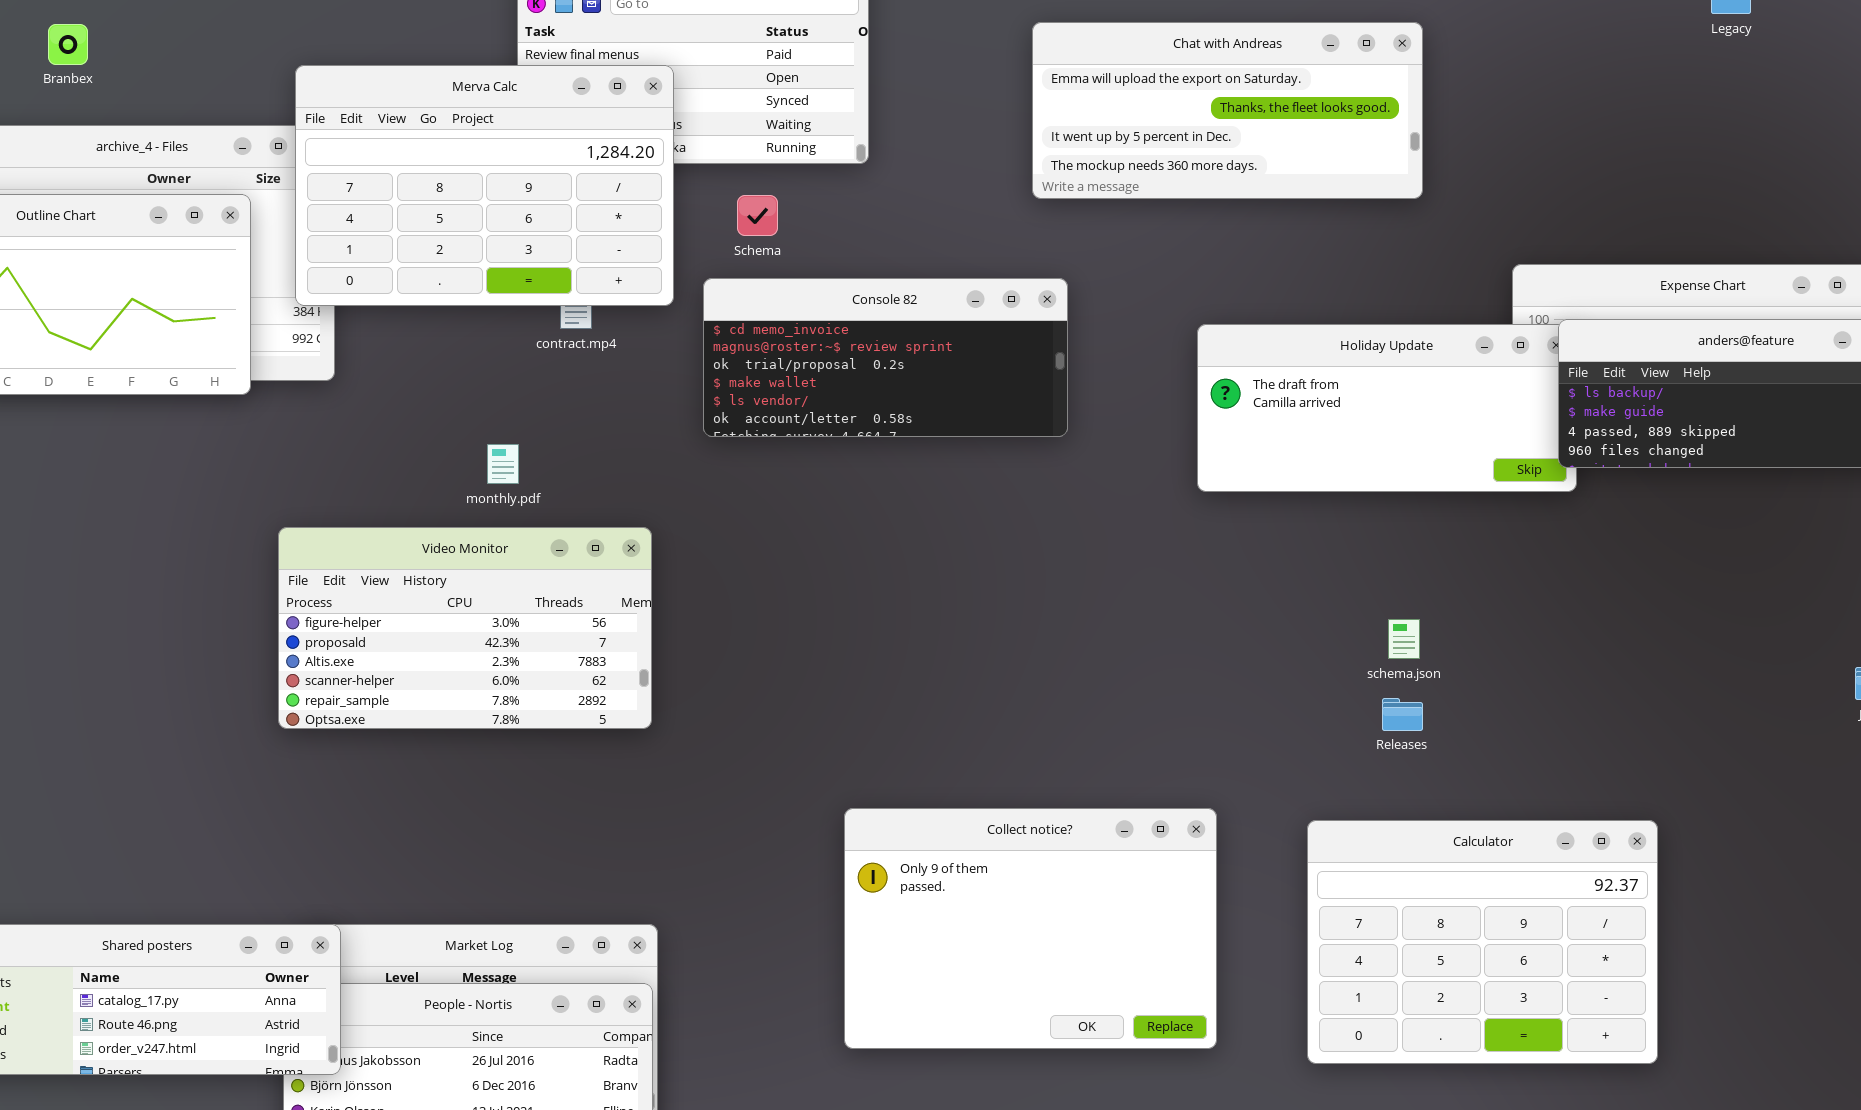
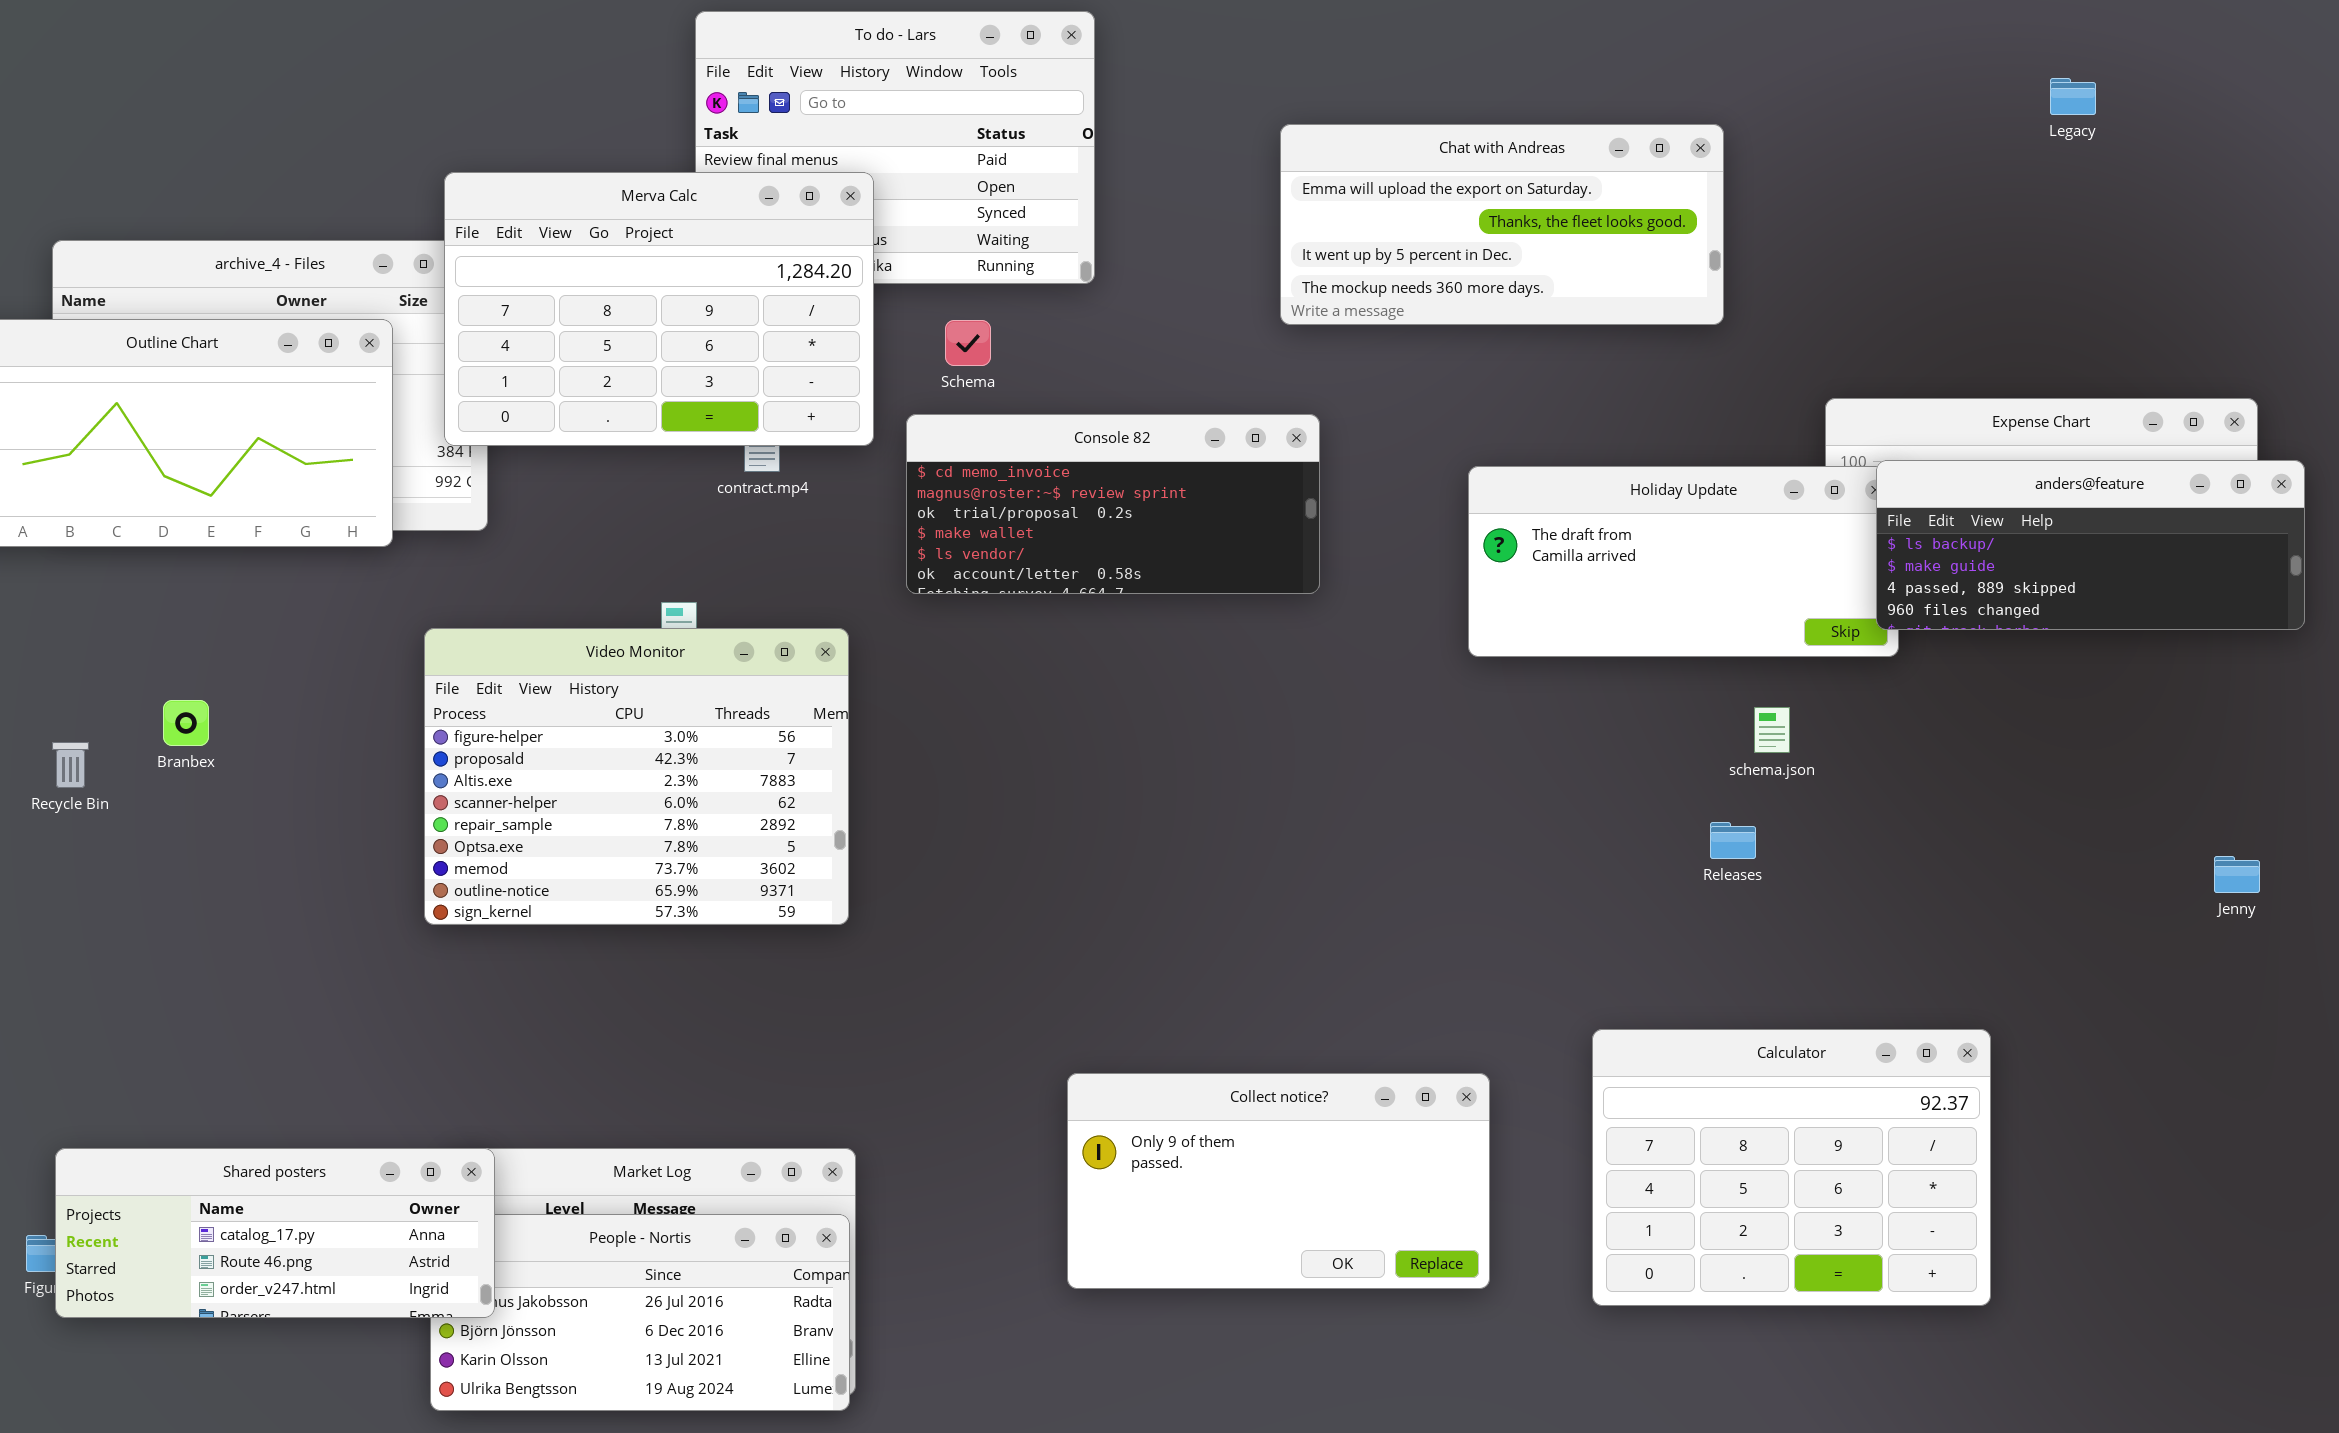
Branbex: [48,24,88,65] -> [163,700,209,746], moved
Video Monitor: [278,527,652,729] -> [424,628,849,925], resized
schema.json: [1388,619,1420,659] -> [1754,707,1790,753], moved
Releases: [1382,698,1423,731] -> [1710,822,1756,859], moved
Collect notice?: [844,808,1217,1049] -> [1067,1073,1490,1289], resized

